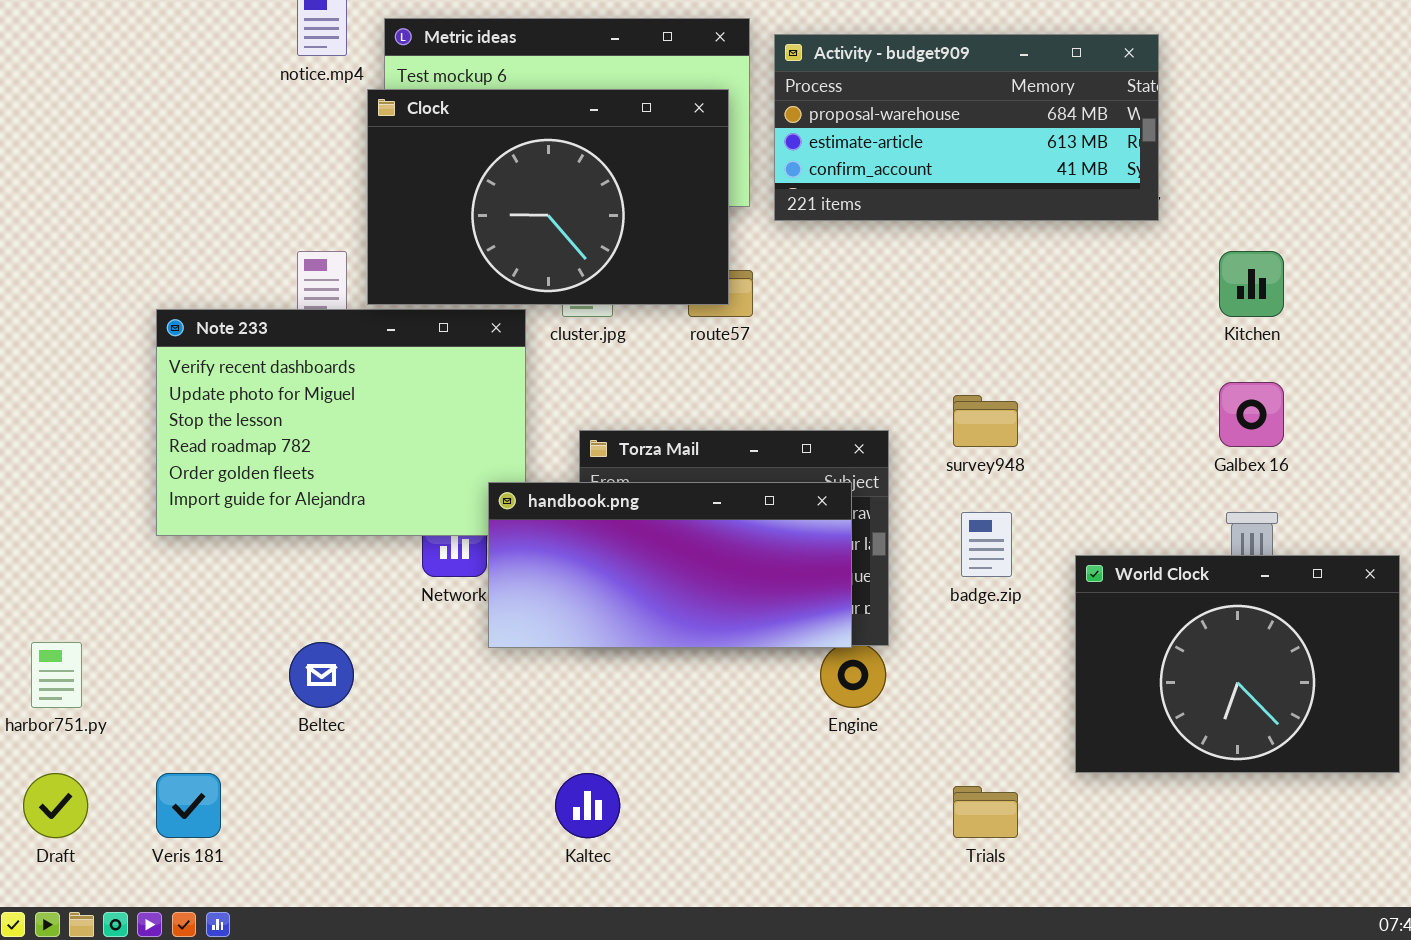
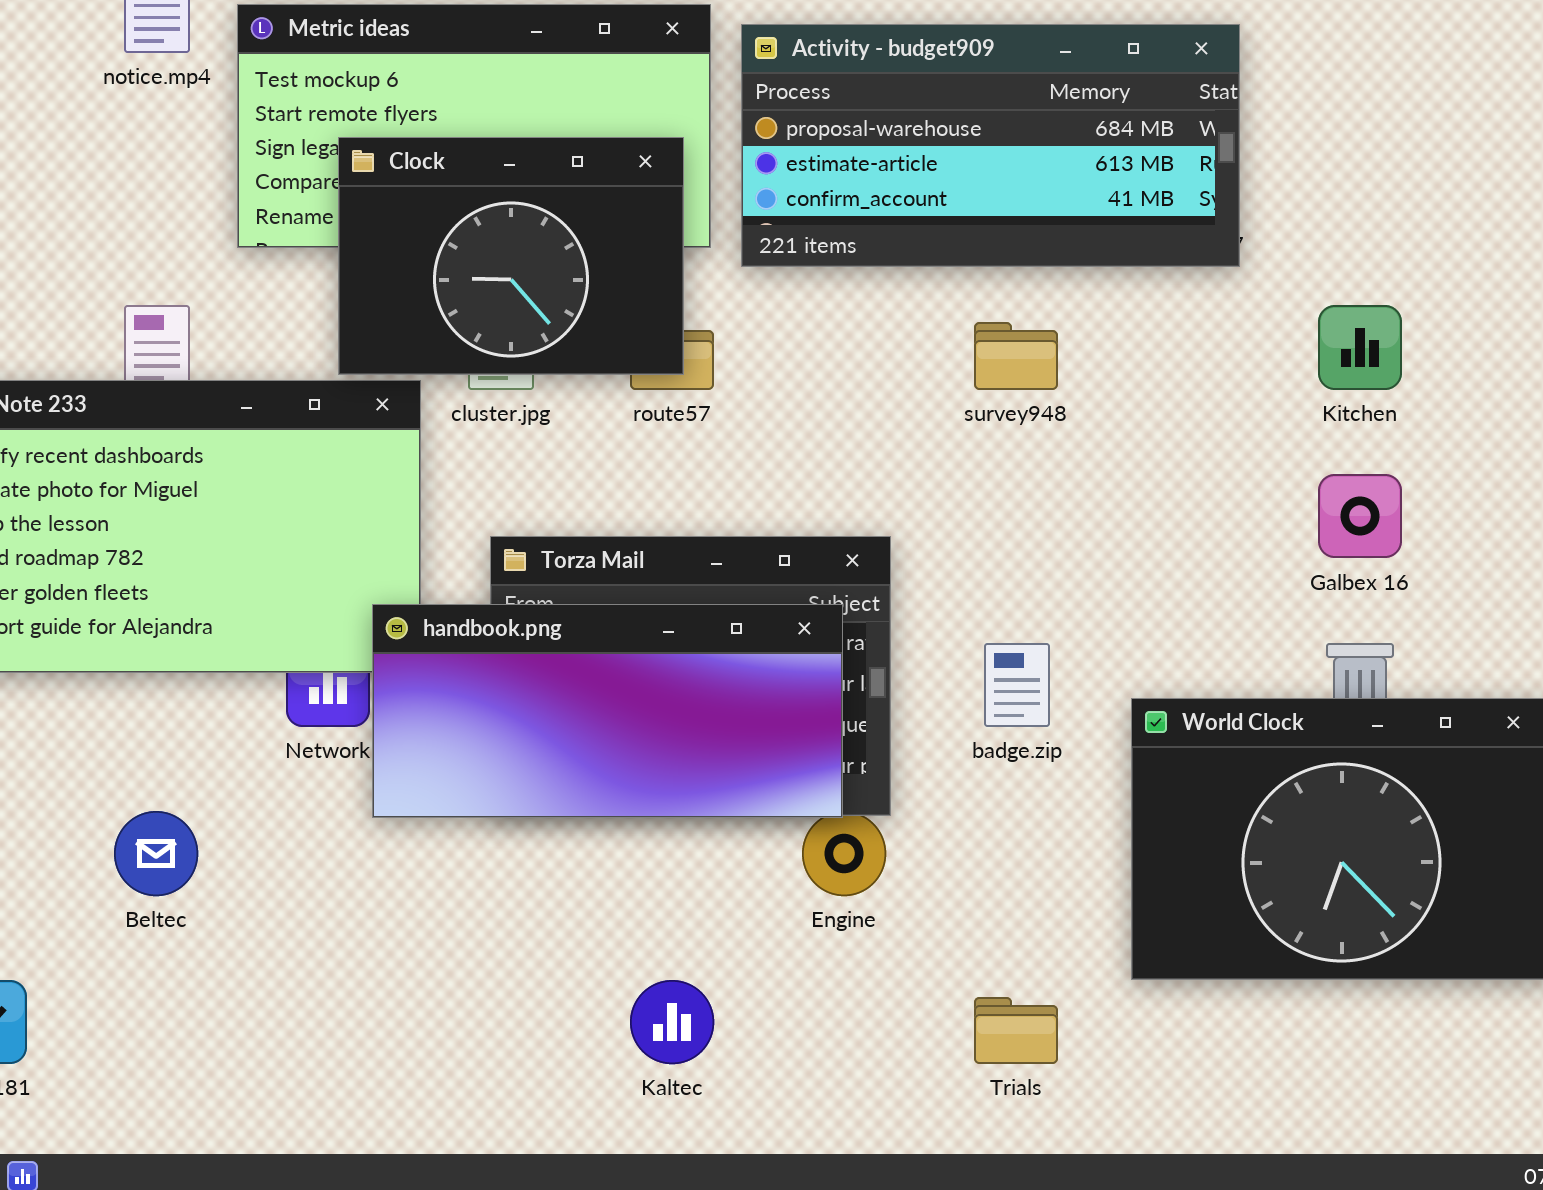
Clock: [367,89,729,305] -> [338,137,684,375], resized
survey948: [953,395,1018,447] -> [974,322,1058,390], moved
Kaltec: [555,773,620,838] -> [630,980,714,1064], moved

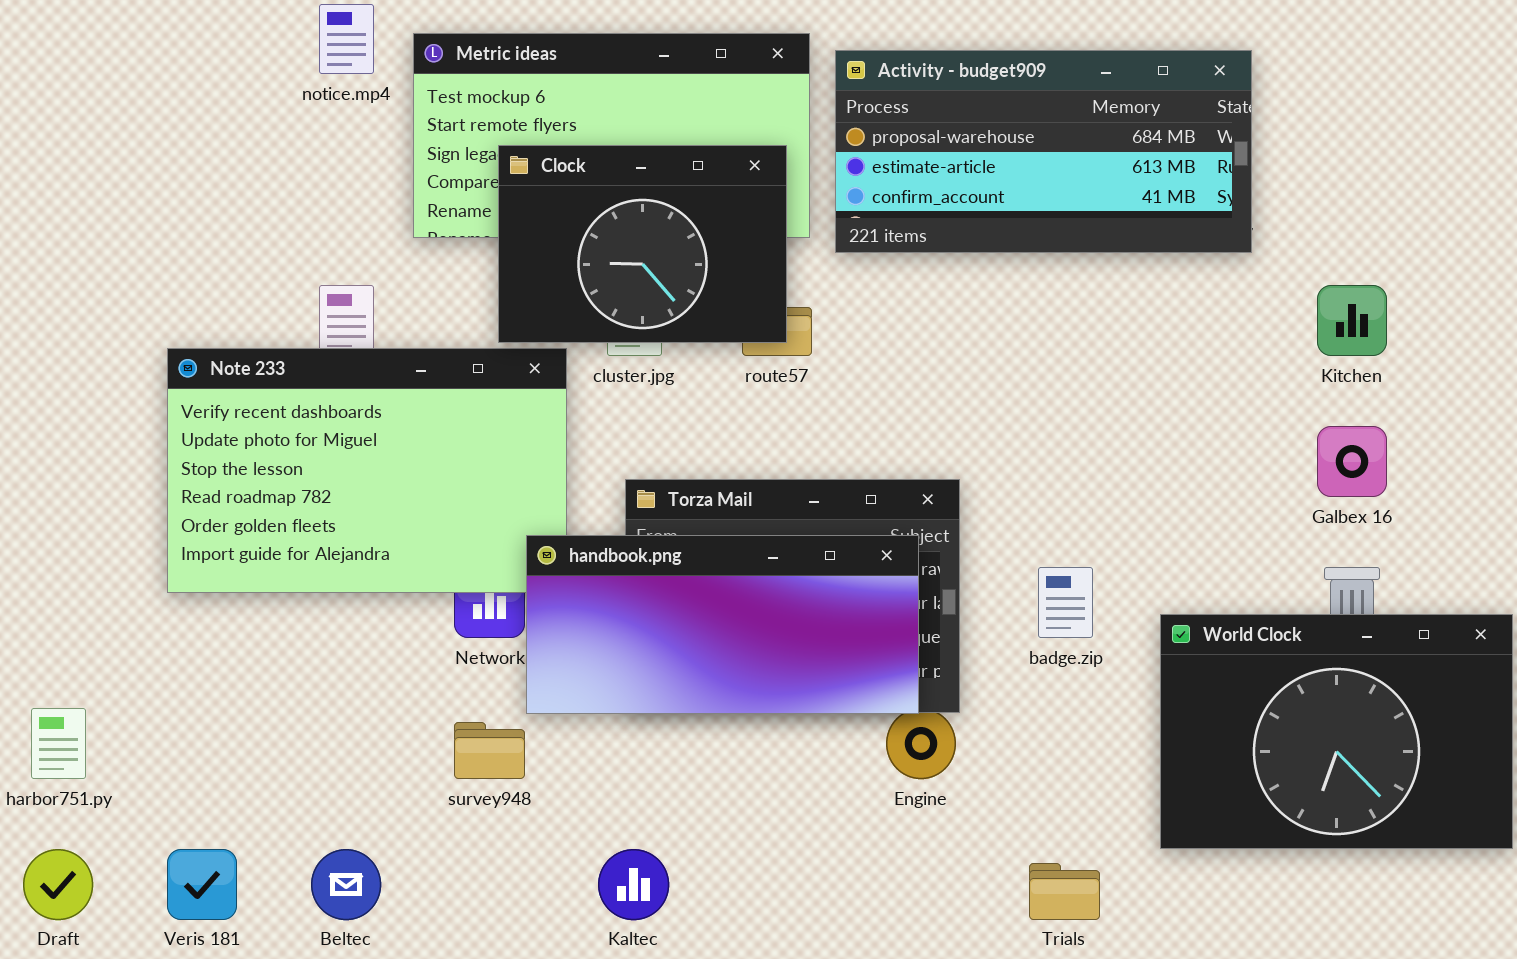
survey948: [974,322,1058,390] -> [454,722,525,779], moved
Beltec: [114,811,198,896] -> [311,849,381,920], moved
Kaltec: [630,980,714,1064] -> [598,849,669,920], moved

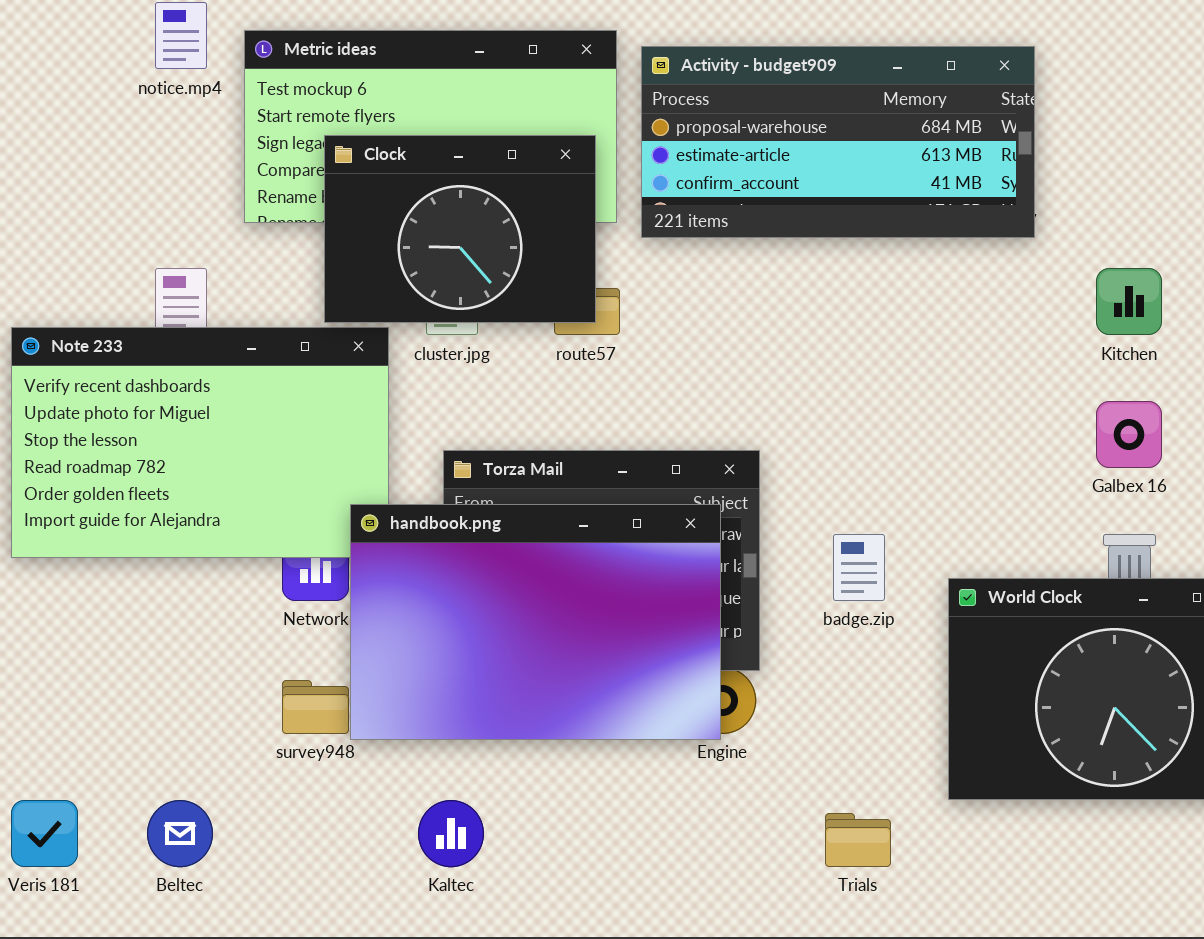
handbook.png: [526,535,919,714] -> [350,504,721,740], resized

